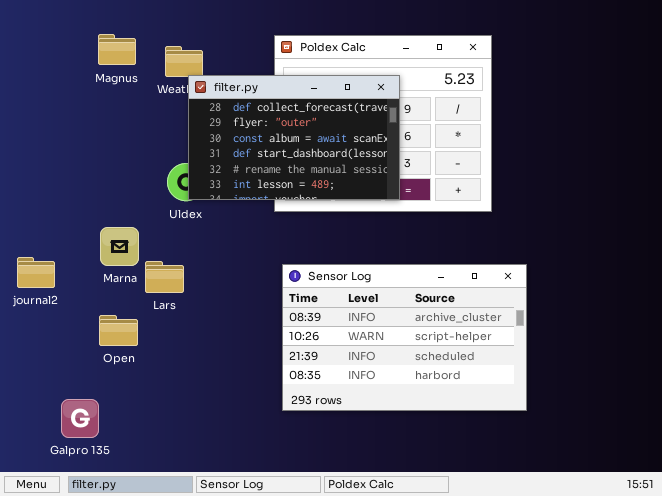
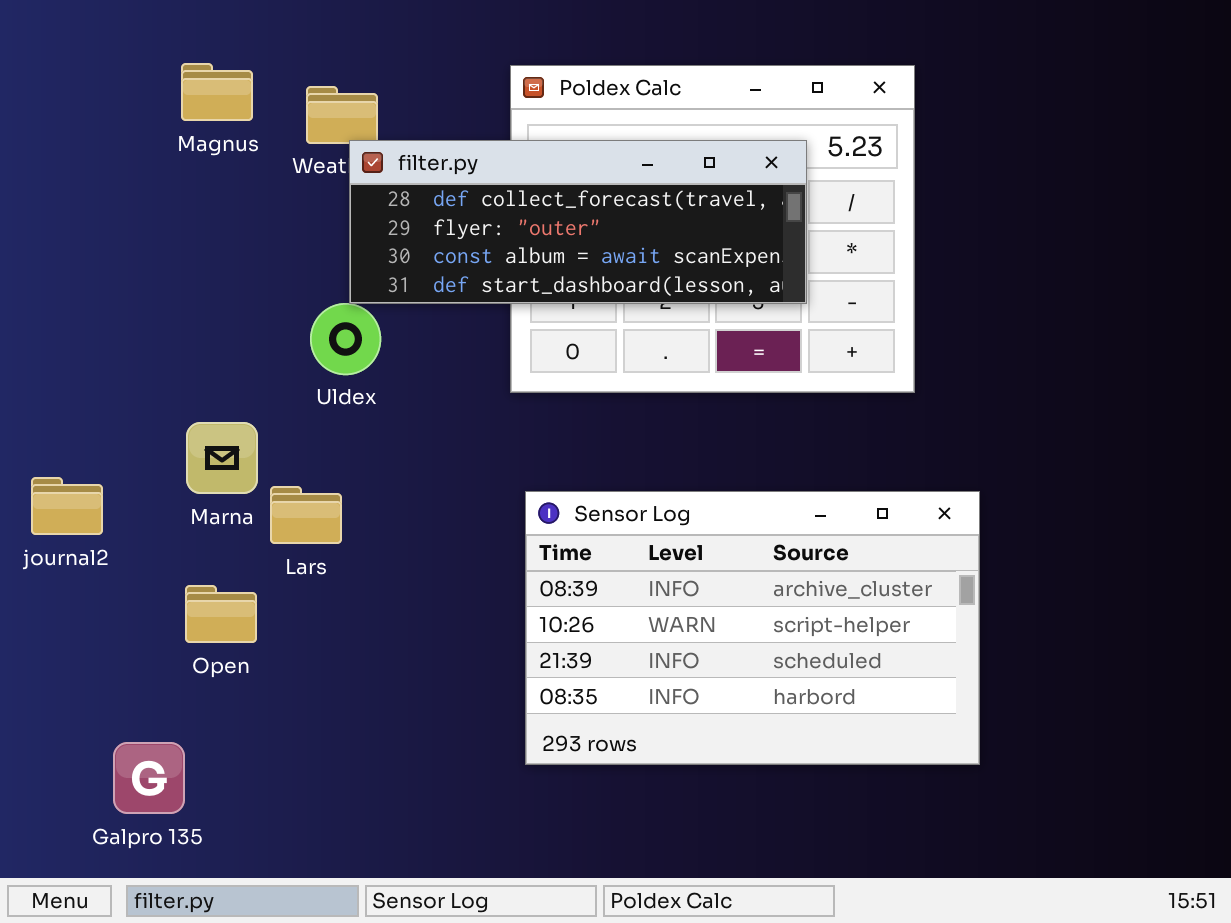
filter.py: [188,75,400,200] -> [349,140,807,304], resized

